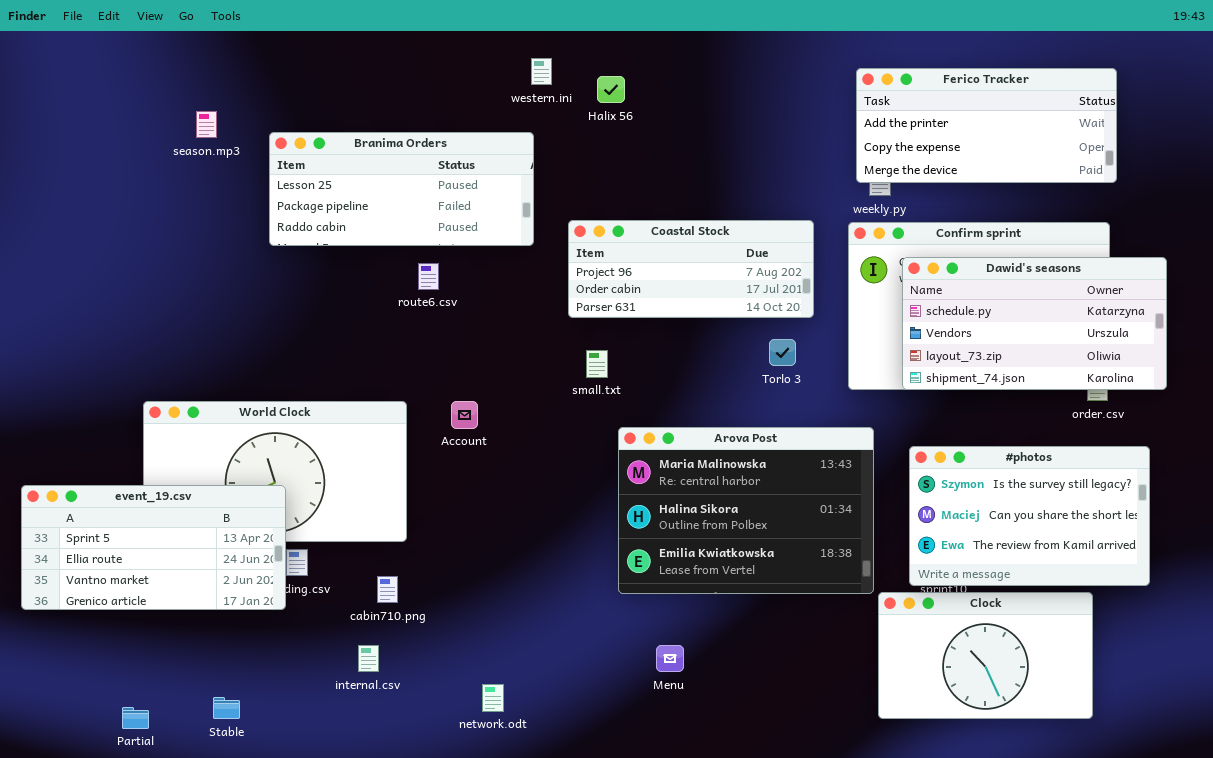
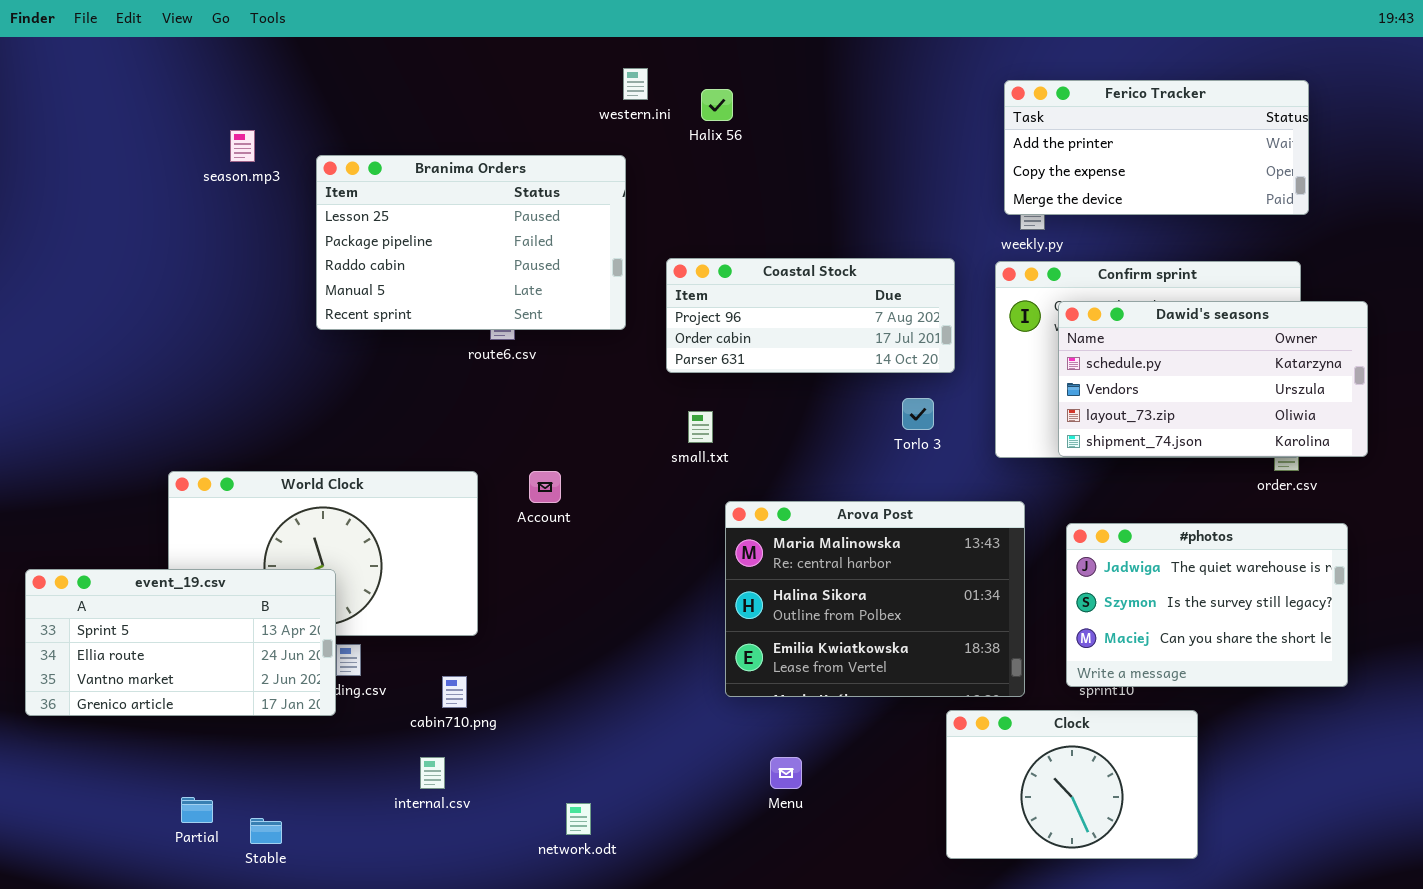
Branima Orders: [269,132,534,246] -> [316,155,626,330], resized
#photos: [909,446,1150,586] -> [1066,523,1348,687], scrolled up 1 row
Clock: [878,592,1093,719] -> [946,710,1198,859], moved
Partial: [122,707,149,729] -> [181,797,213,823], moved

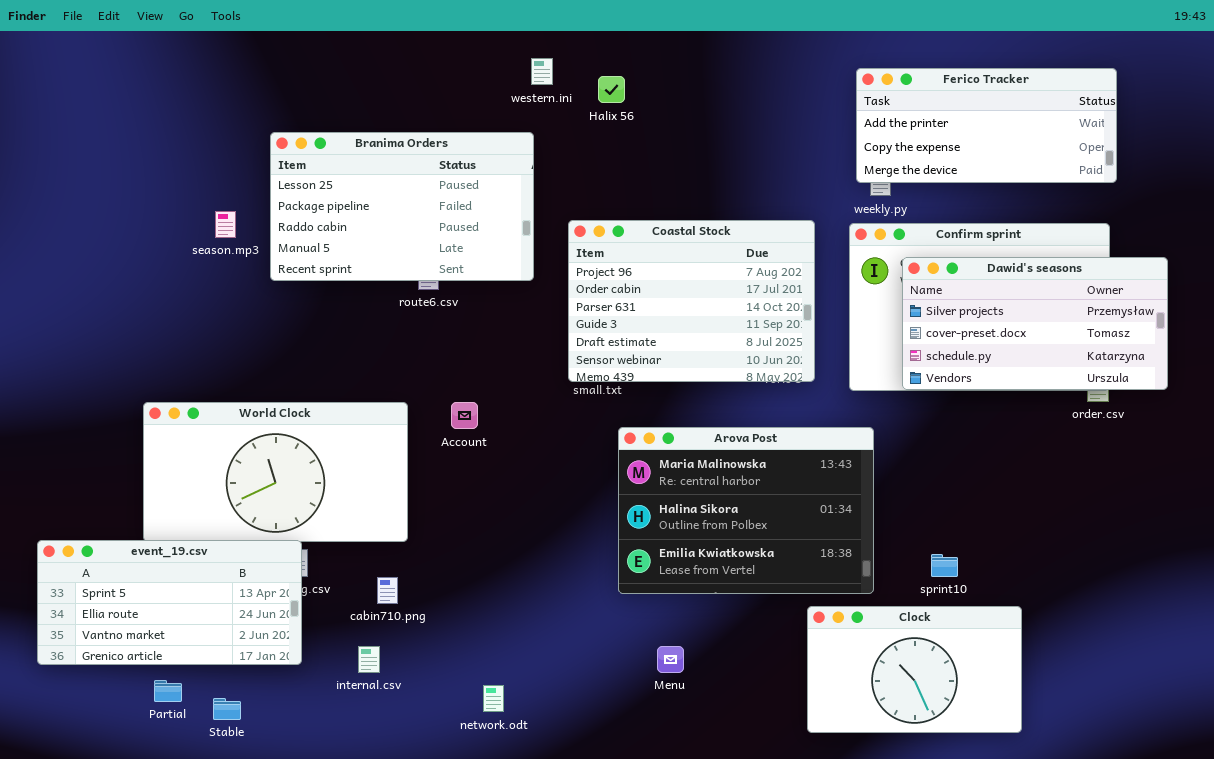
season.mp3: [230,130,255,162] -> [215,211,236,238], moved
Coastal Stock: [666,258,955,373] -> [568,220,815,382], resized
Dawid's seasons: [1058,301,1368,457] -> [902,257,1168,390], scrolled up 2 rows
#photos: [1066,523,1348,687] -> none, closed
event_19.csv: [25,569,336,716] -> [37,540,302,665], moved

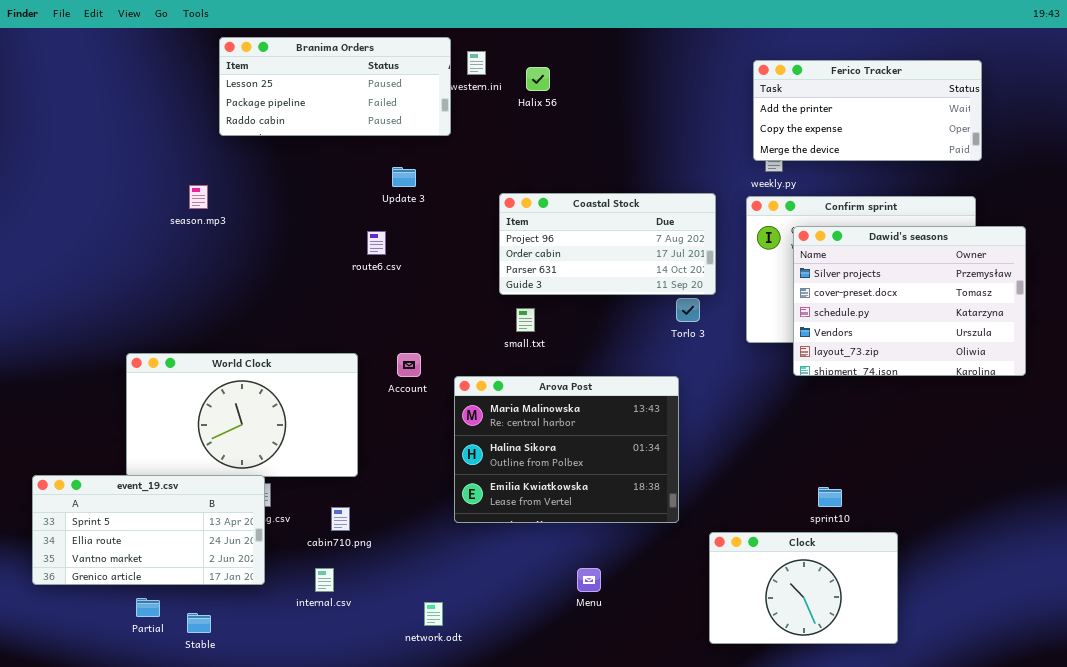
Branima Orders: [270,132,534,281] -> [219,37,451,136], moved, resized
Coastal Stock: [568,220,815,382] -> [499,193,716,295], resized
Dawid's seasons: [902,257,1168,390] -> [793,226,1026,376], resized
Arova Post: [618,427,874,594] -> [454,376,679,523], moved

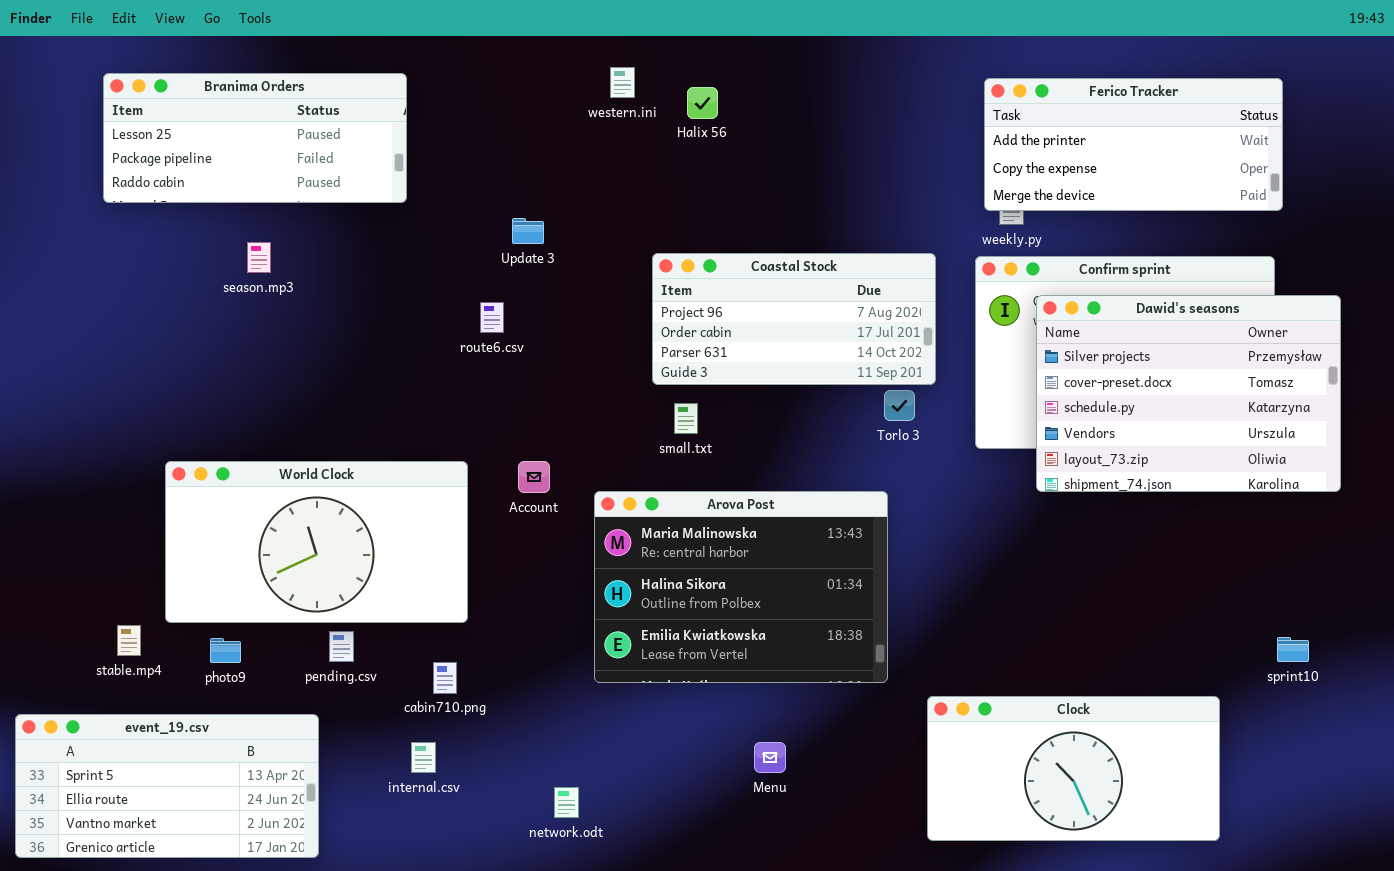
Branima Orders: [219,37,451,136] -> [103,73,407,203], moved
event_19.csv: [32,475,265,585] -> [15,714,319,858], moved
sprint10: [818,487,842,507] -> [1277,637,1309,662], moved
Clock: [709,532,898,644] -> [927,696,1220,841], resized

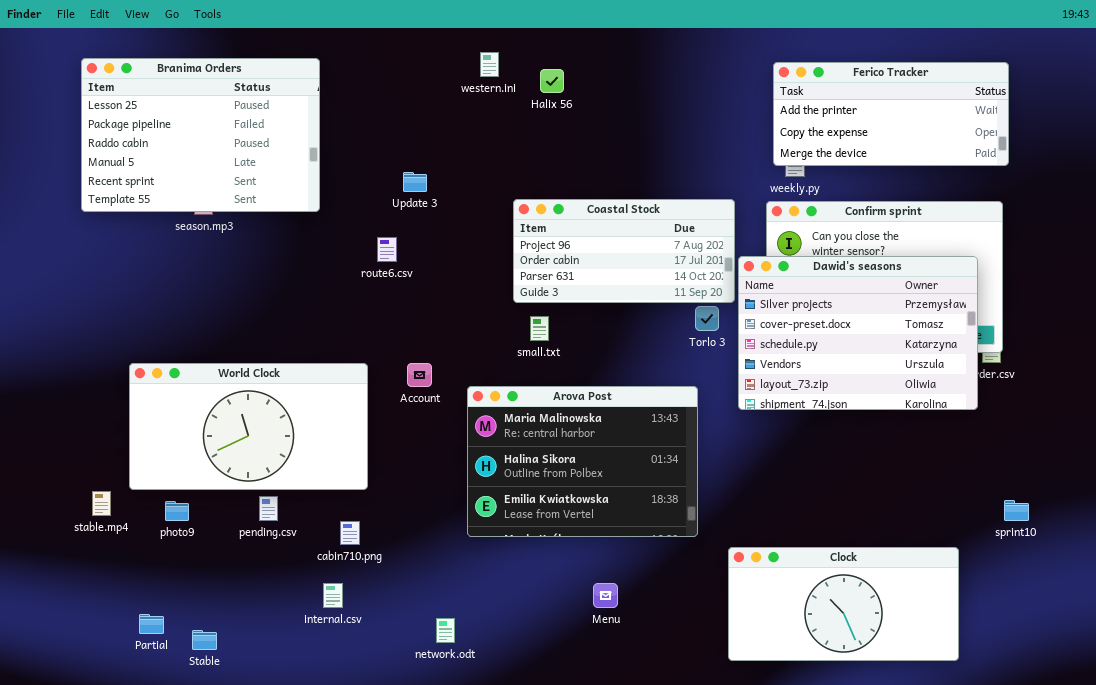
Branima Orders: [103,73,407,203] -> [81,58,320,212], resized
Dawid's seasons: [1036,295,1341,492] -> [738,256,978,410], moved
event_19.csv: [15,714,319,858] -> none, closed

